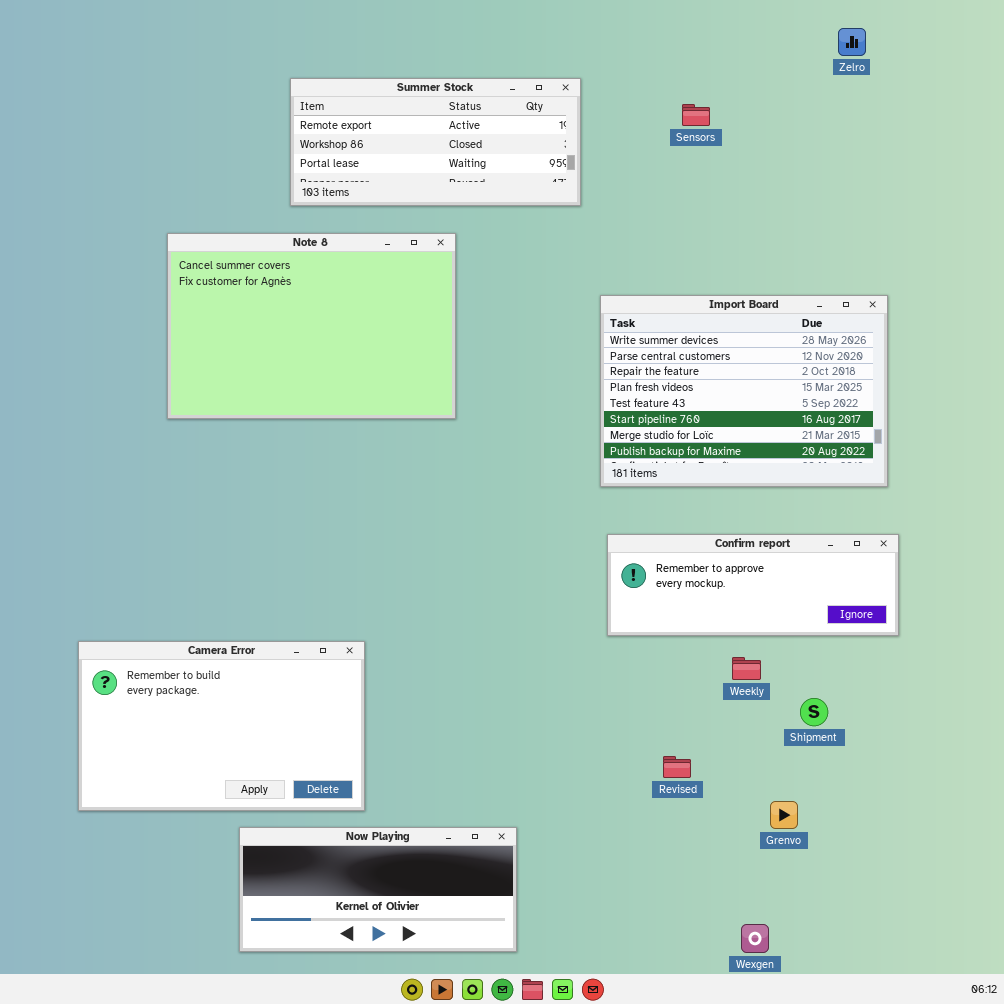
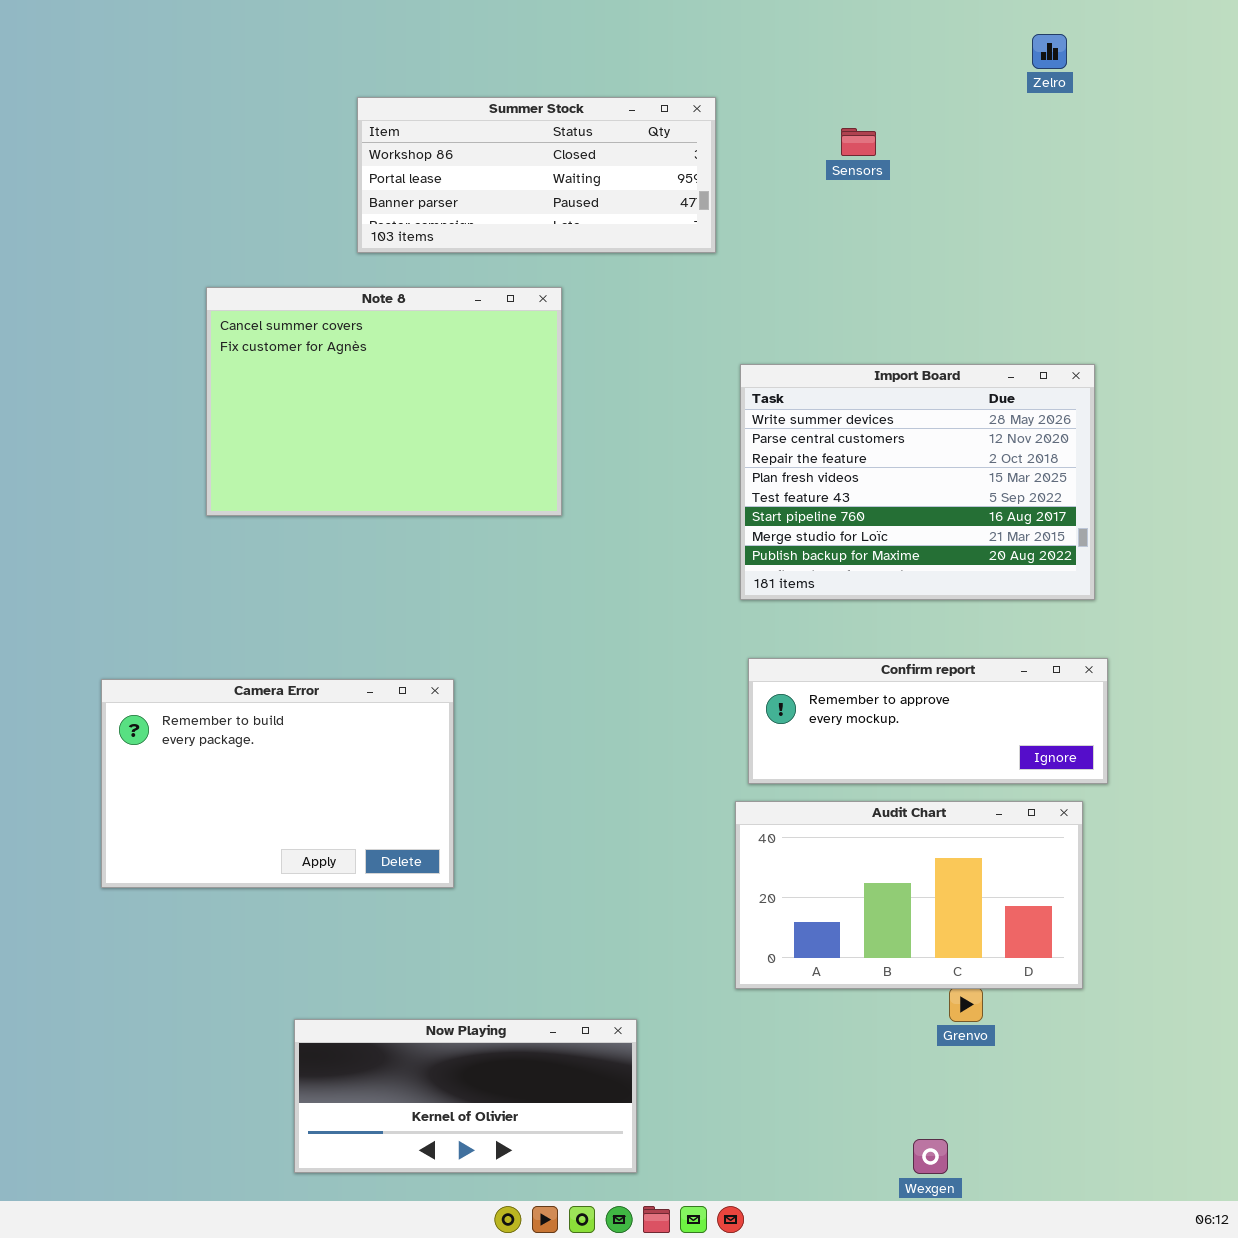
Summer Stock: [290,78,581,206] -> [357,97,716,253], scrolled down 1 row
Camera Error: [78,641,365,811] -> [101,679,454,888], moved
Audit Chart: none -> [735,801,1083,989], opened

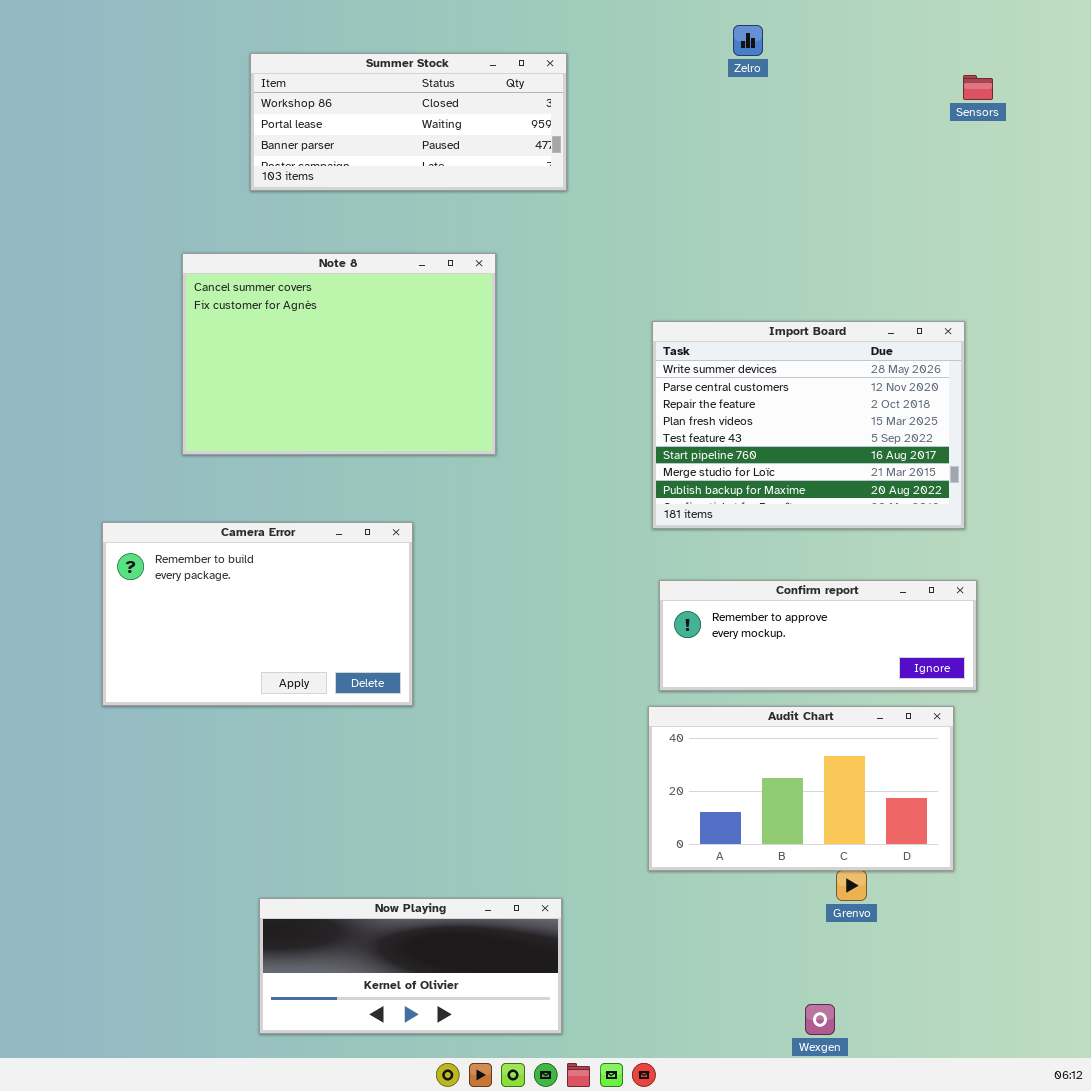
Zelro: [1032,34,1067,69] -> [733,25,763,56], moved
Summer Stock: [357,97,716,253] -> [250,53,567,191], moved
Sensors: [841,128,876,156] -> [963,75,993,100], moved
Camera Error: [101,679,454,888] -> [102,522,413,706], moved

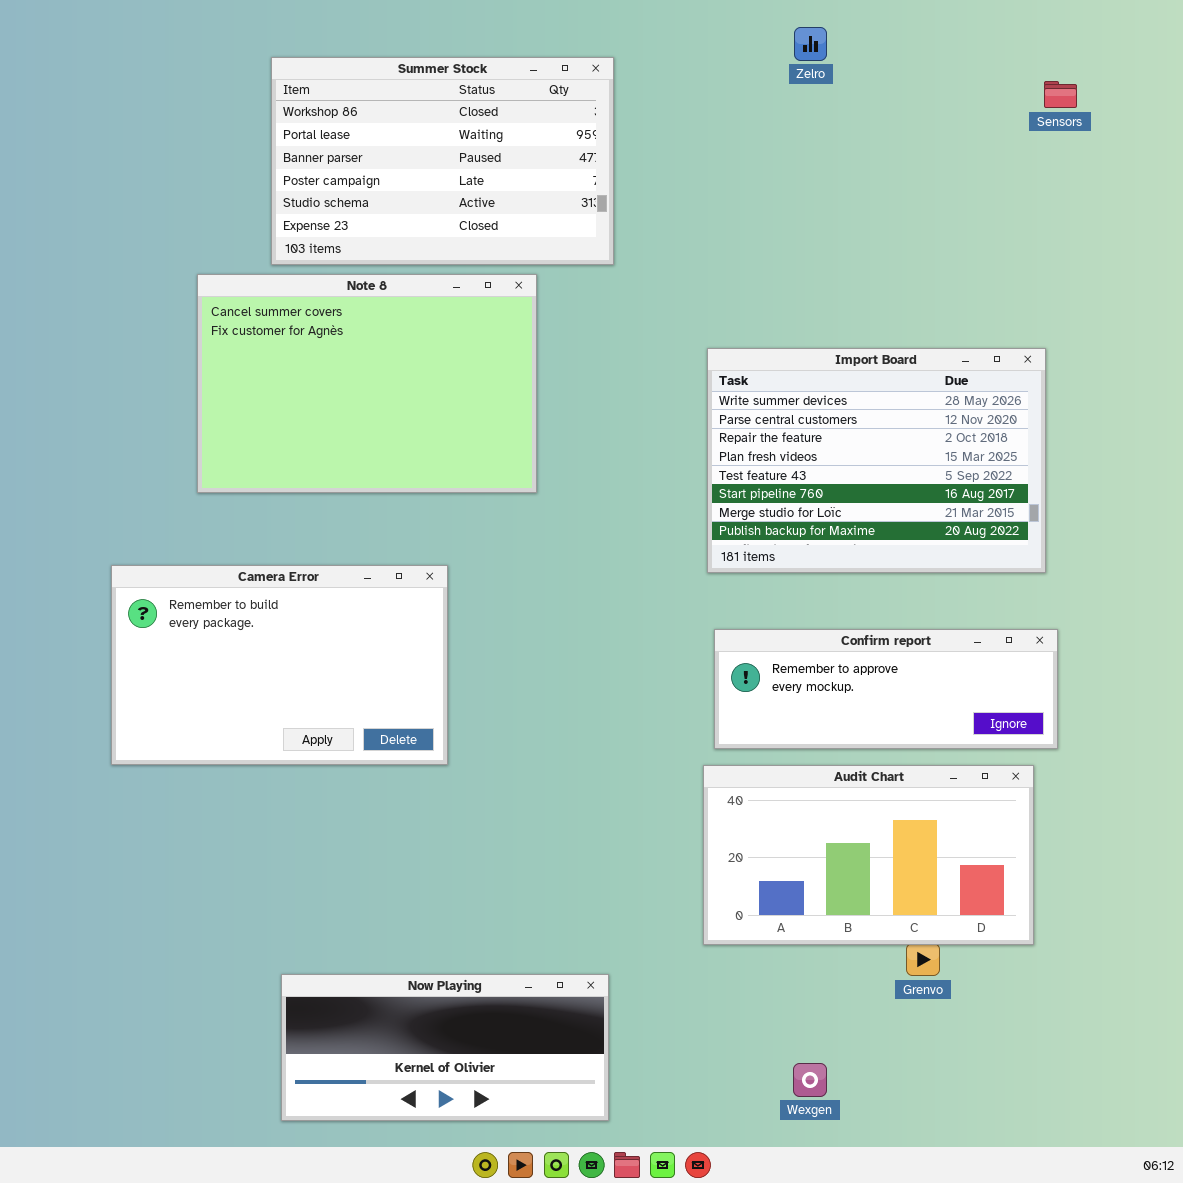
Summer Stock: [250,53,567,191] -> [271,57,614,265], resized
Wexgen: [805,1004,835,1035] -> [793,1063,827,1097], moved

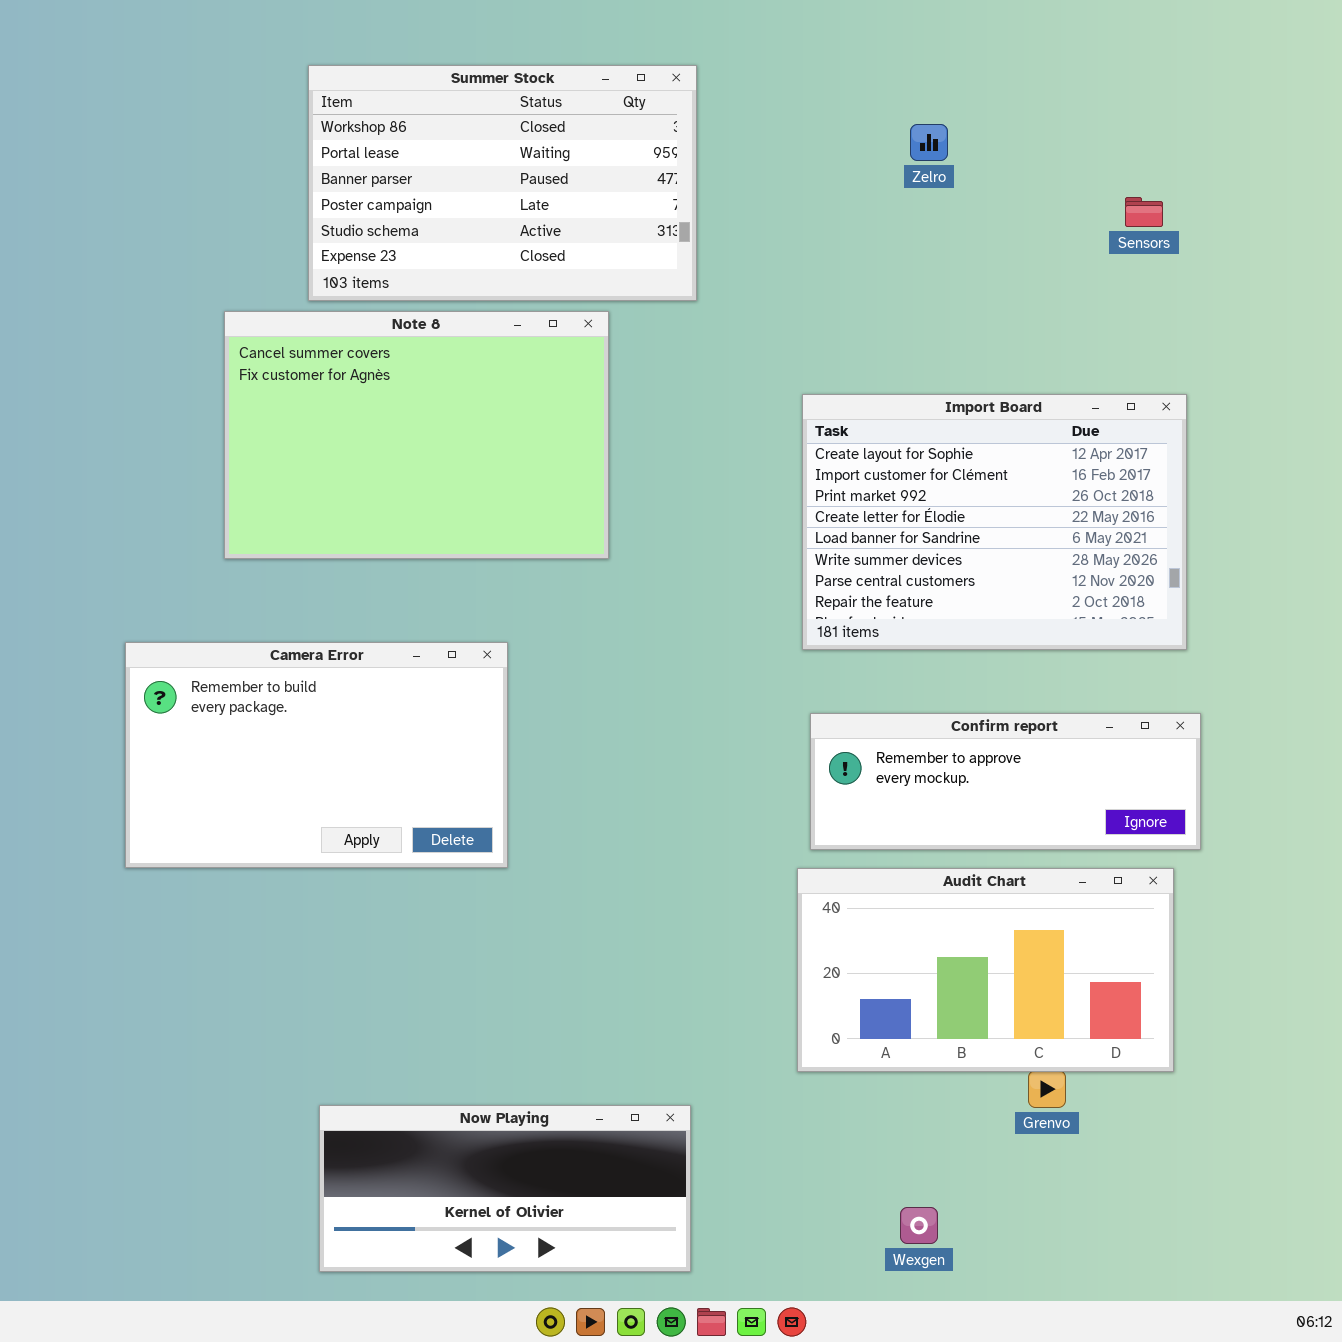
Zelro: [794,27,827,61] -> [910,124,948,161], moved
Sensors: [1044,81,1077,108] -> [1125,197,1163,227], moved
Import Board: [707,348,1046,573] -> [802,394,1187,650], scrolled up 5 rows

